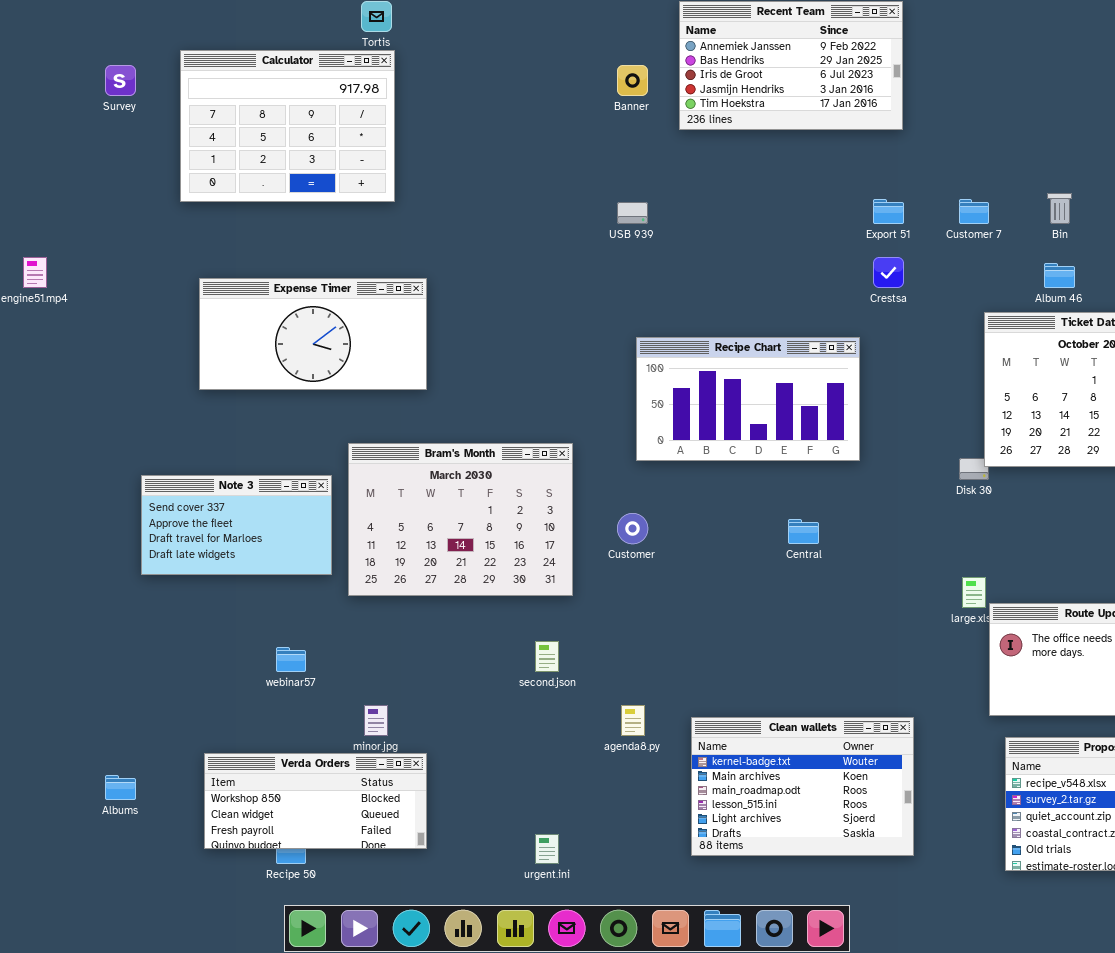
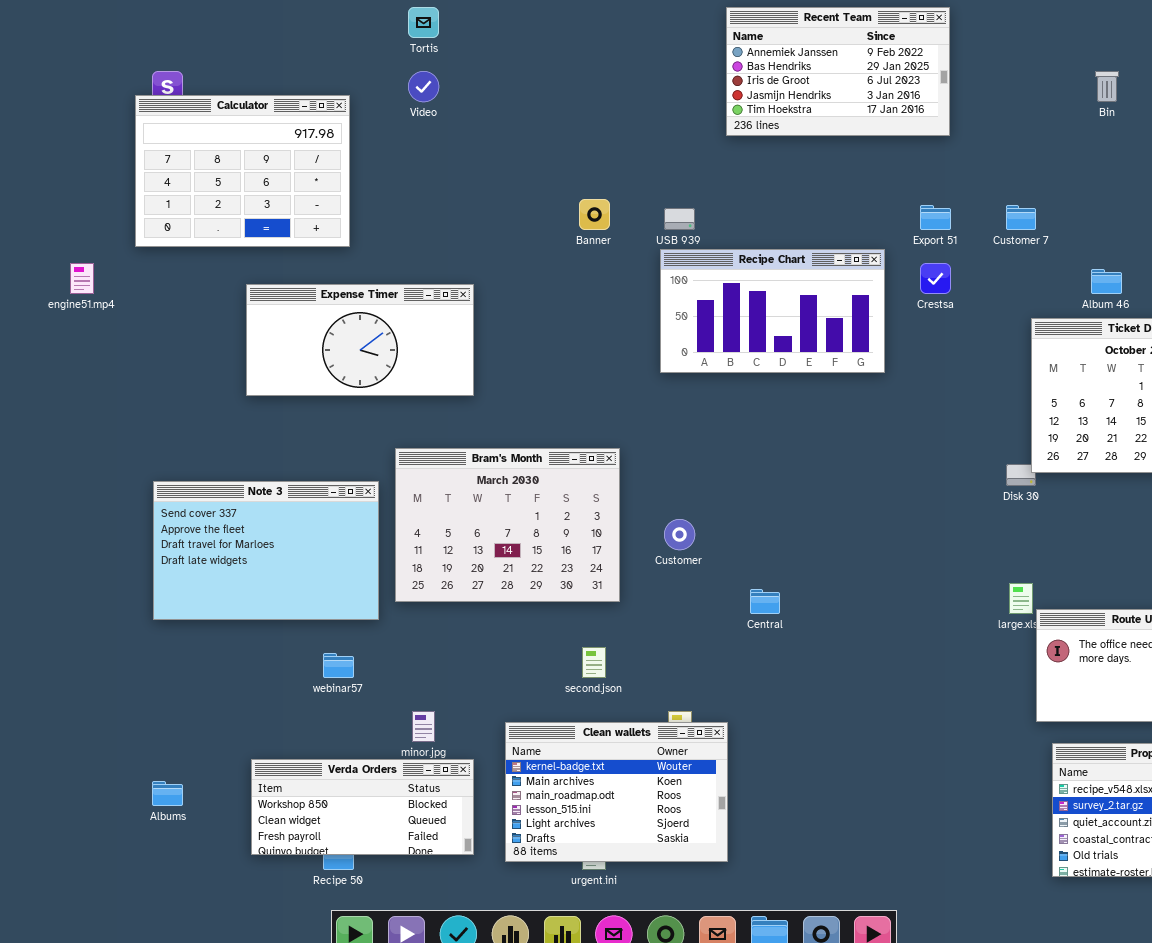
Calculator: [180,50,395,202] -> [135,95,350,247], moved
Banner: [617,65,648,96] -> [579,199,610,230], moved
Bin: [1047,193,1072,224] -> [1095,71,1119,102], moved
Recipe Chart: [636,337,860,461] -> [660,249,885,373], moved
Note 3: [141,475,332,575] -> [153,481,379,620], resized
Central: [788,519,819,544] -> [750,589,780,614], moved
Clean wallets: [691,717,914,856] -> [505,722,728,862], moved

